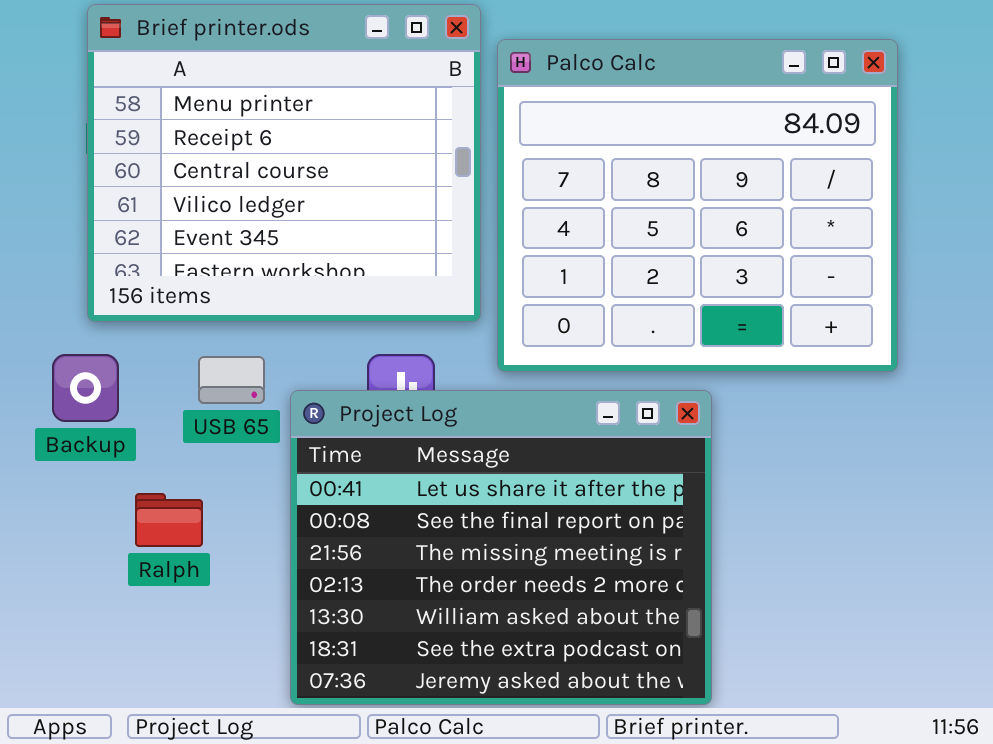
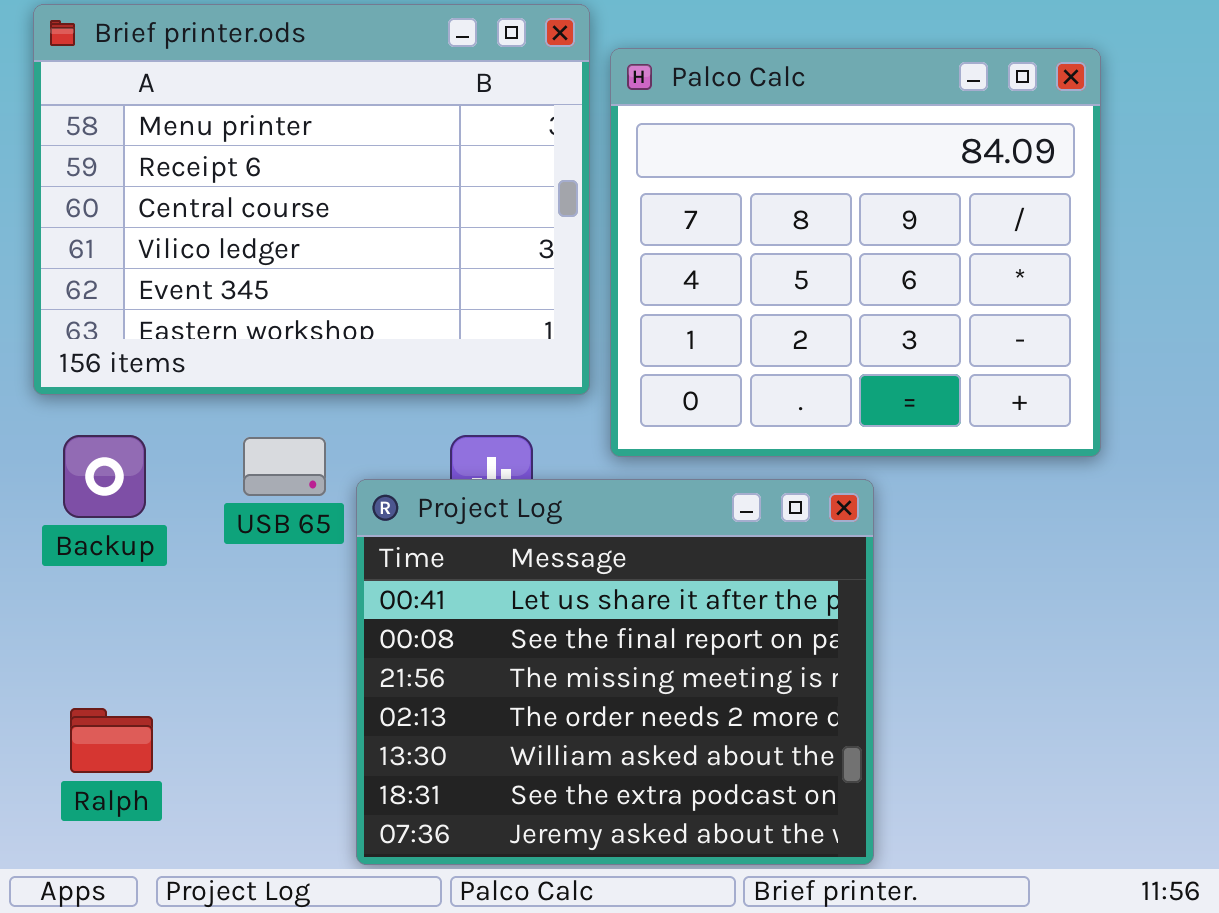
Brief printer.ods: [87,4,481,322] -> [33,4,590,395], resized
Ralph: [135,493,203,547] -> [70,708,153,773], moved

